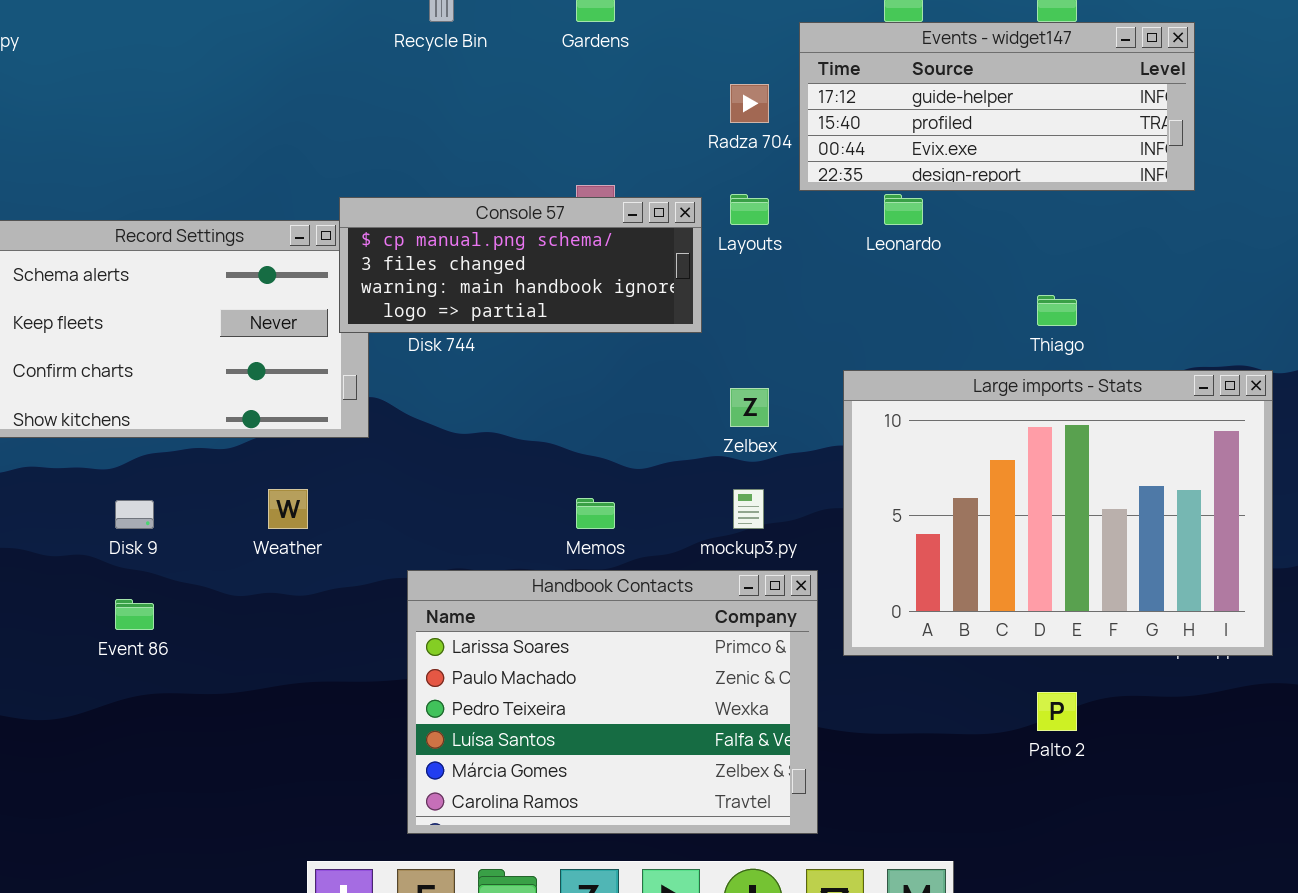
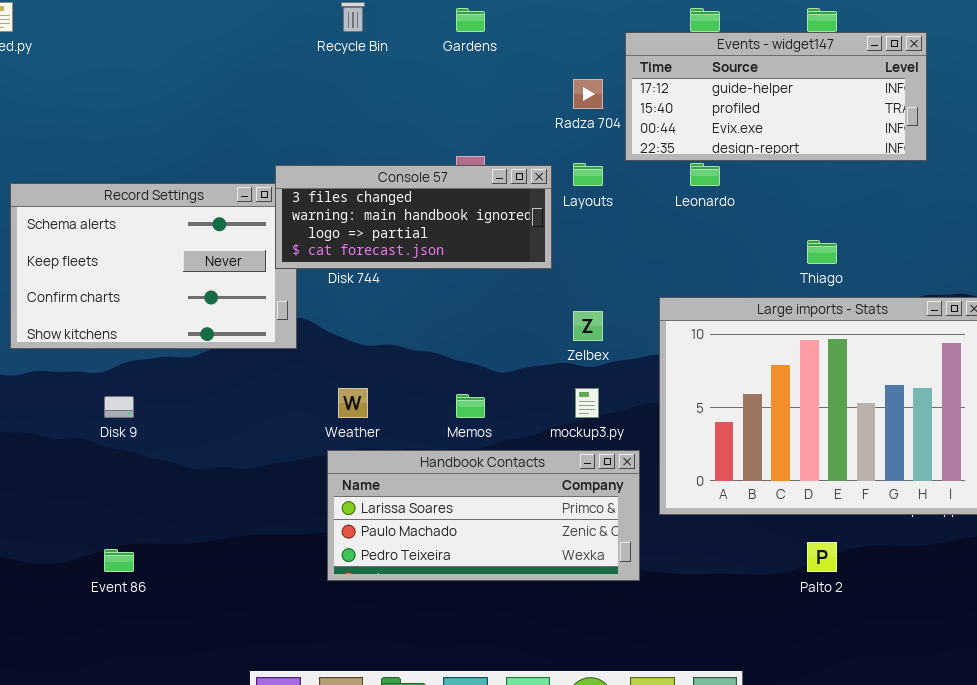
Console 57: [339,197,702,333] -> [275,165,552,269], scrolled down 1 row
Weather: [268,489,308,529] -> [338,388,368,418], moved
Handbook Contacts: [407,570,818,834] -> [327,450,640,581], resized
Event 86: [115,599,154,630] -> [104,549,134,572], moved

